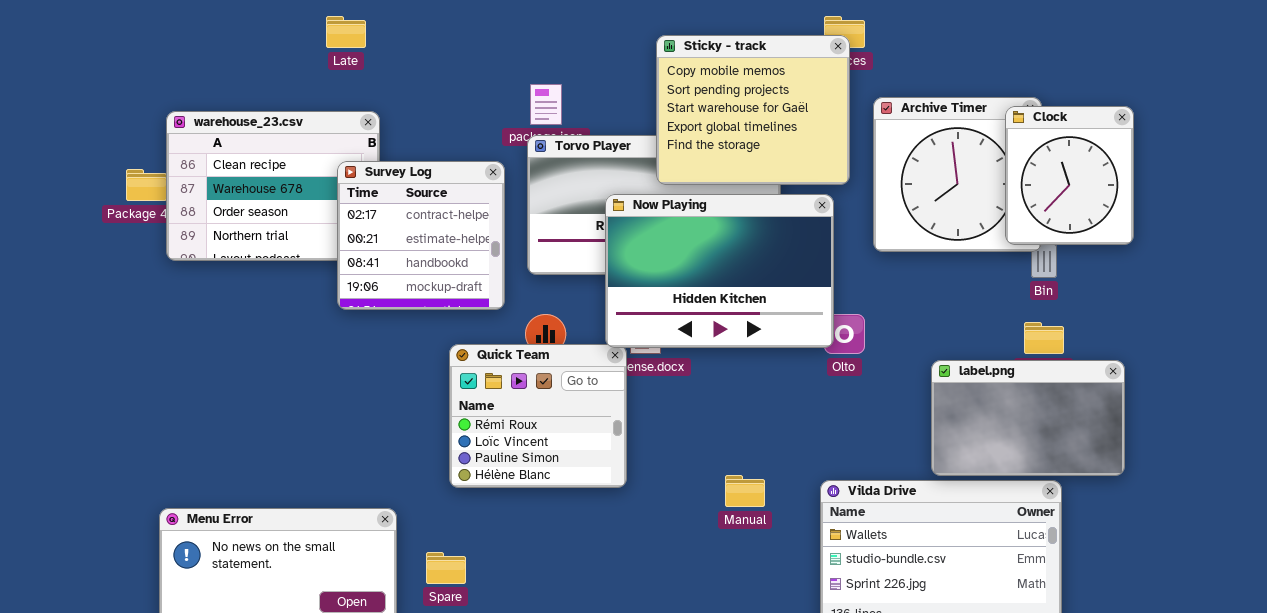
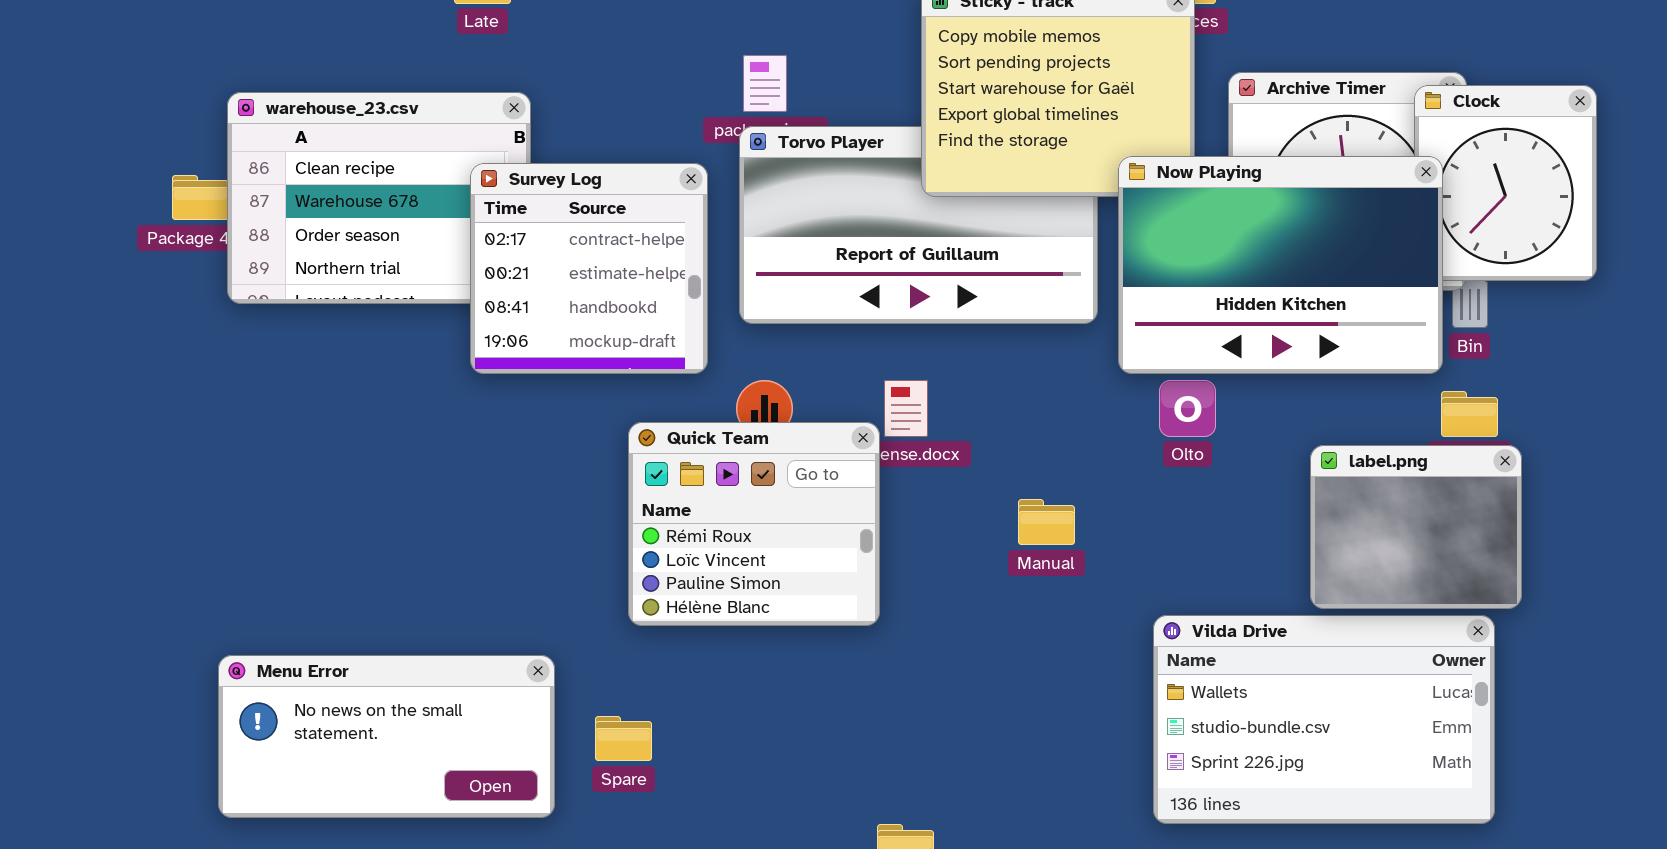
Now Playing: [605,194,834,348] -> [1118,156,1443,374], moved
label.png: [931,360,1125,476] -> [1310,445,1522,609], resized
Manual: [725,475,765,507] -> [1018,499,1075,545], moved

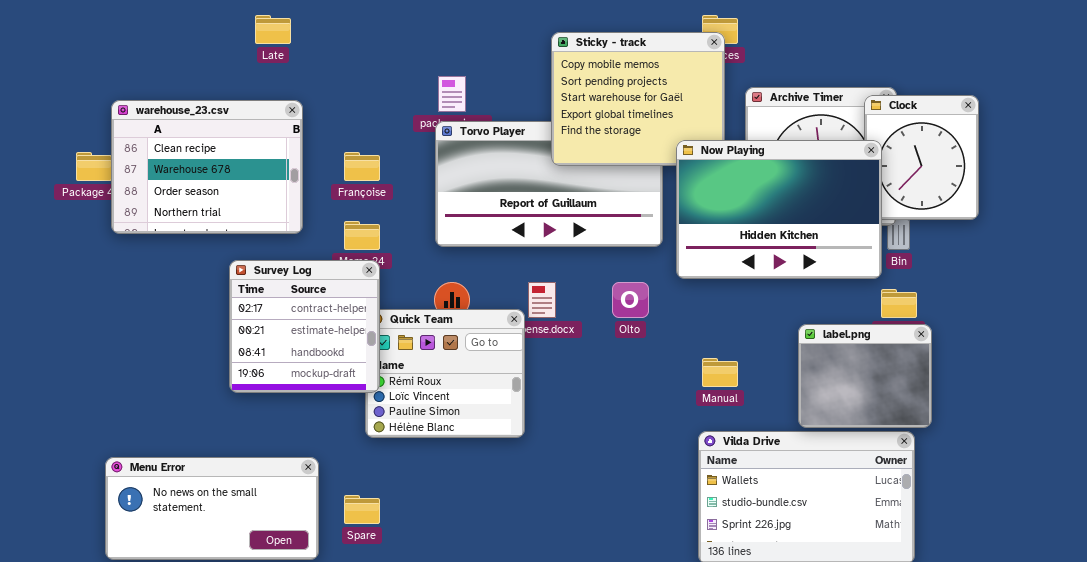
Survey Log: [470,163,708,374] -> [229,260,380,393], moved
Olto: [1159,380,1216,437] -> [612,282,649,318], moved
Manual: [1018,499,1075,545] -> [702,358,738,387], moved

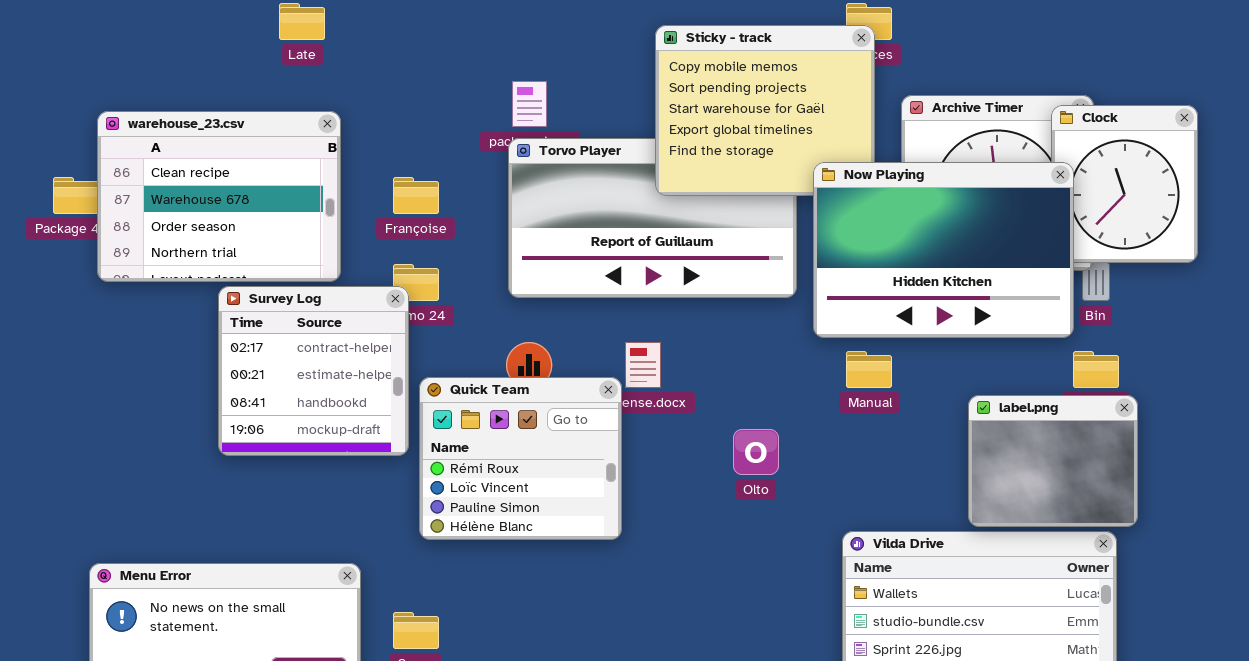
Survey Log: [229,260,380,393] -> [218,286,409,456], moved
Olto: [612,282,649,318] -> [733,429,779,475], moved
Manual: [702,358,738,387] -> [846,351,892,388], moved

